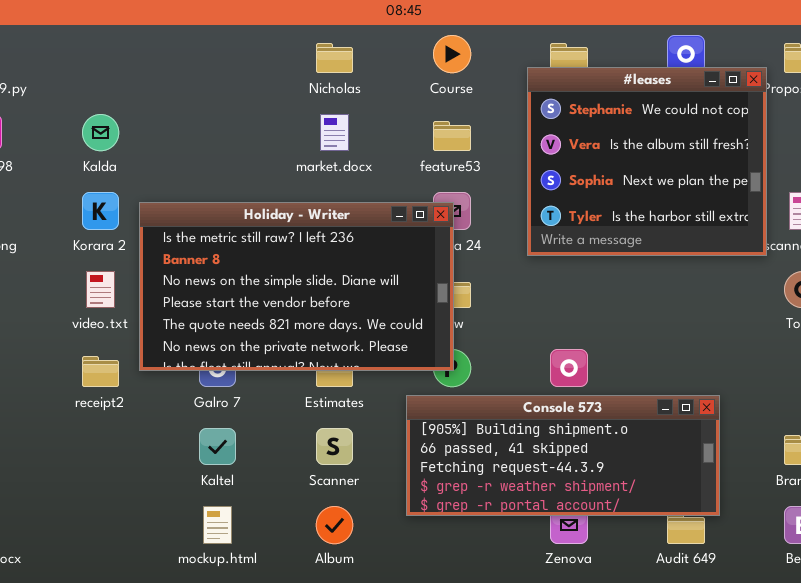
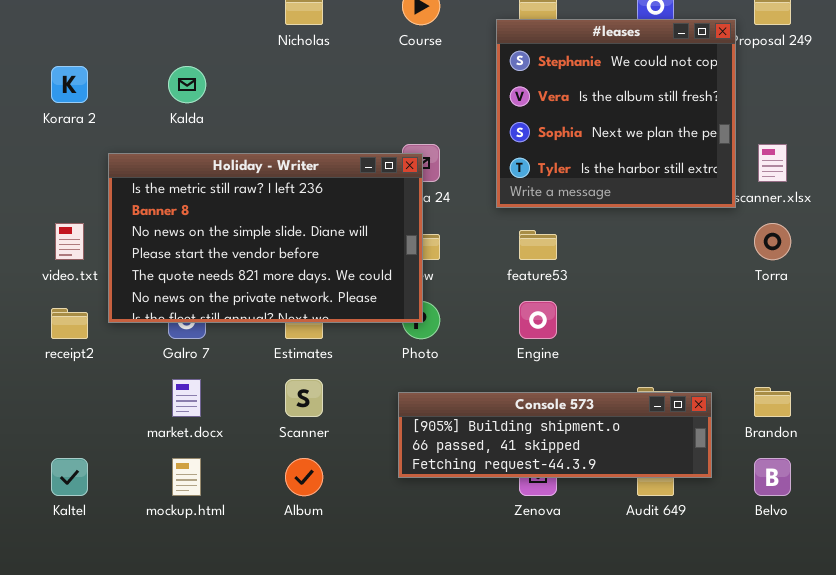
Kalda: [82,114,119,151] -> [168,66,206,103], moved
market.docx: [320,114,349,151] -> [172,379,201,417], moved
feature53: [433,121,471,151] -> [519,230,557,260], moved
Korara 2: [82,192,119,230] -> [51,66,88,103], moved
Console 573: [406,395,720,516] -> [398,392,712,478], moved, resized
Kaltel: [199,428,236,465] -> [51,458,88,496], moved

